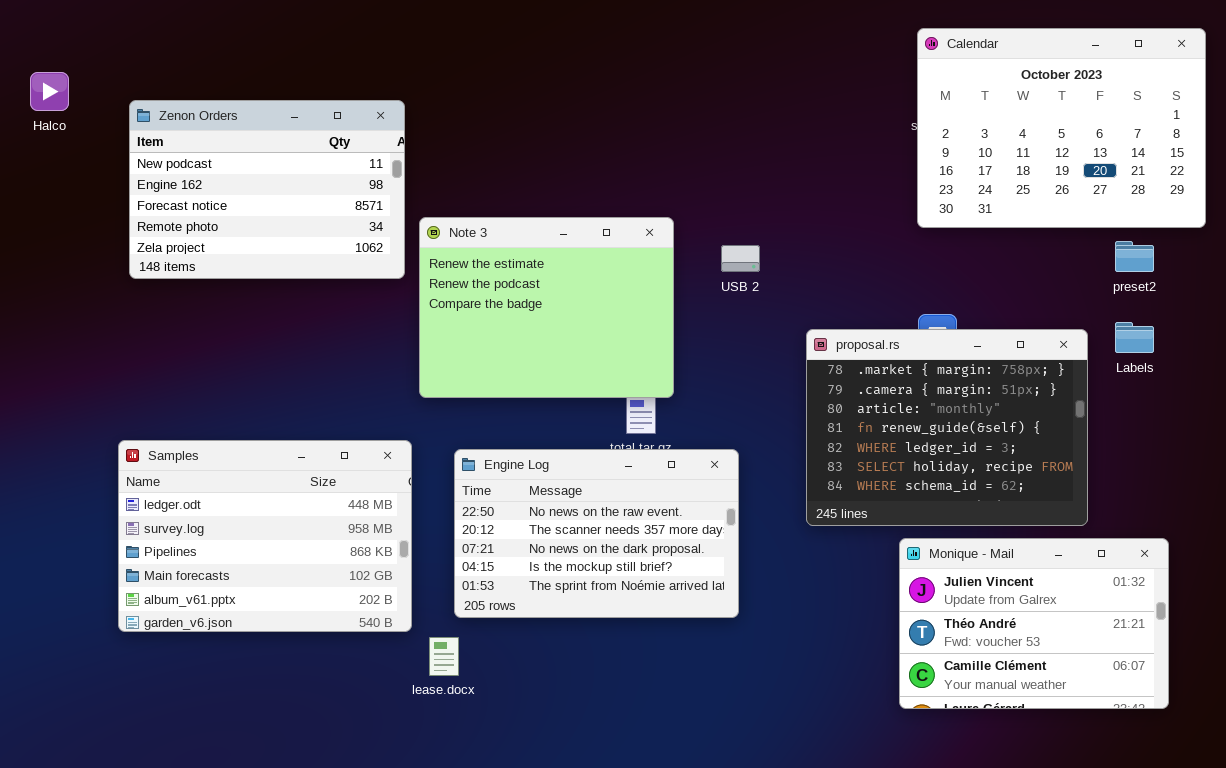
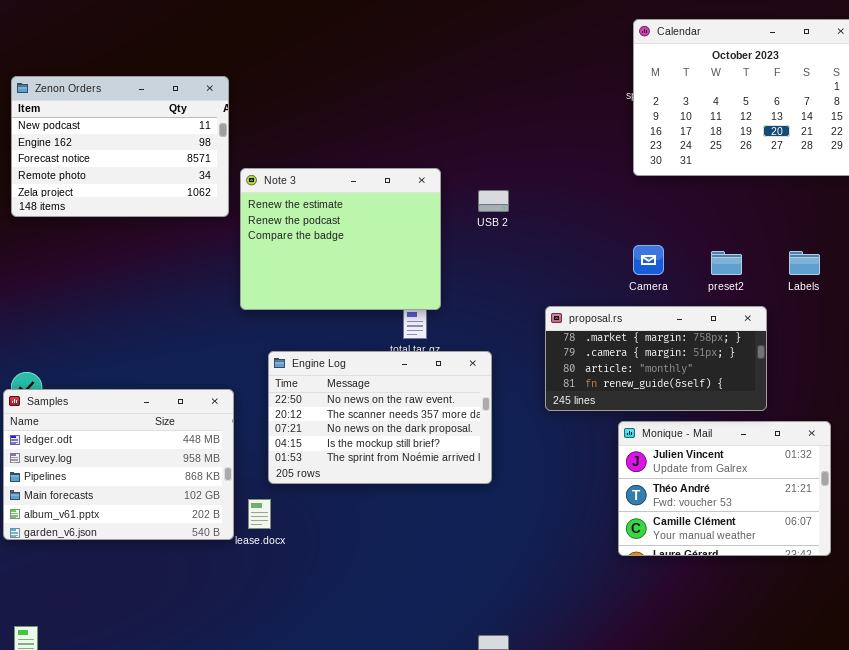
preset2: [1115,241,1154,272] -> [711,251,742,275], moved
proposal.rs: [806,329,1088,526] -> [545,306,767,411], resized
Samples: [118,440,412,632] -> [3,389,234,540], moved

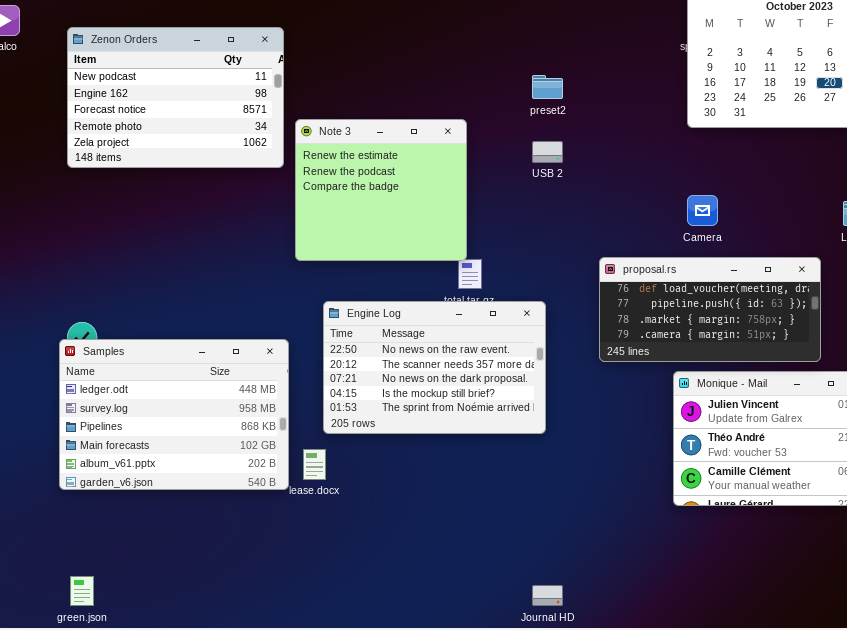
Note 3: [240,168,441,310] -> [295,119,467,261], resized
preset2: [711,251,742,275] -> [532,75,563,99], moved
proposal.rs: [545,306,767,411] -> [599,257,821,362], scrolled up 2 rows

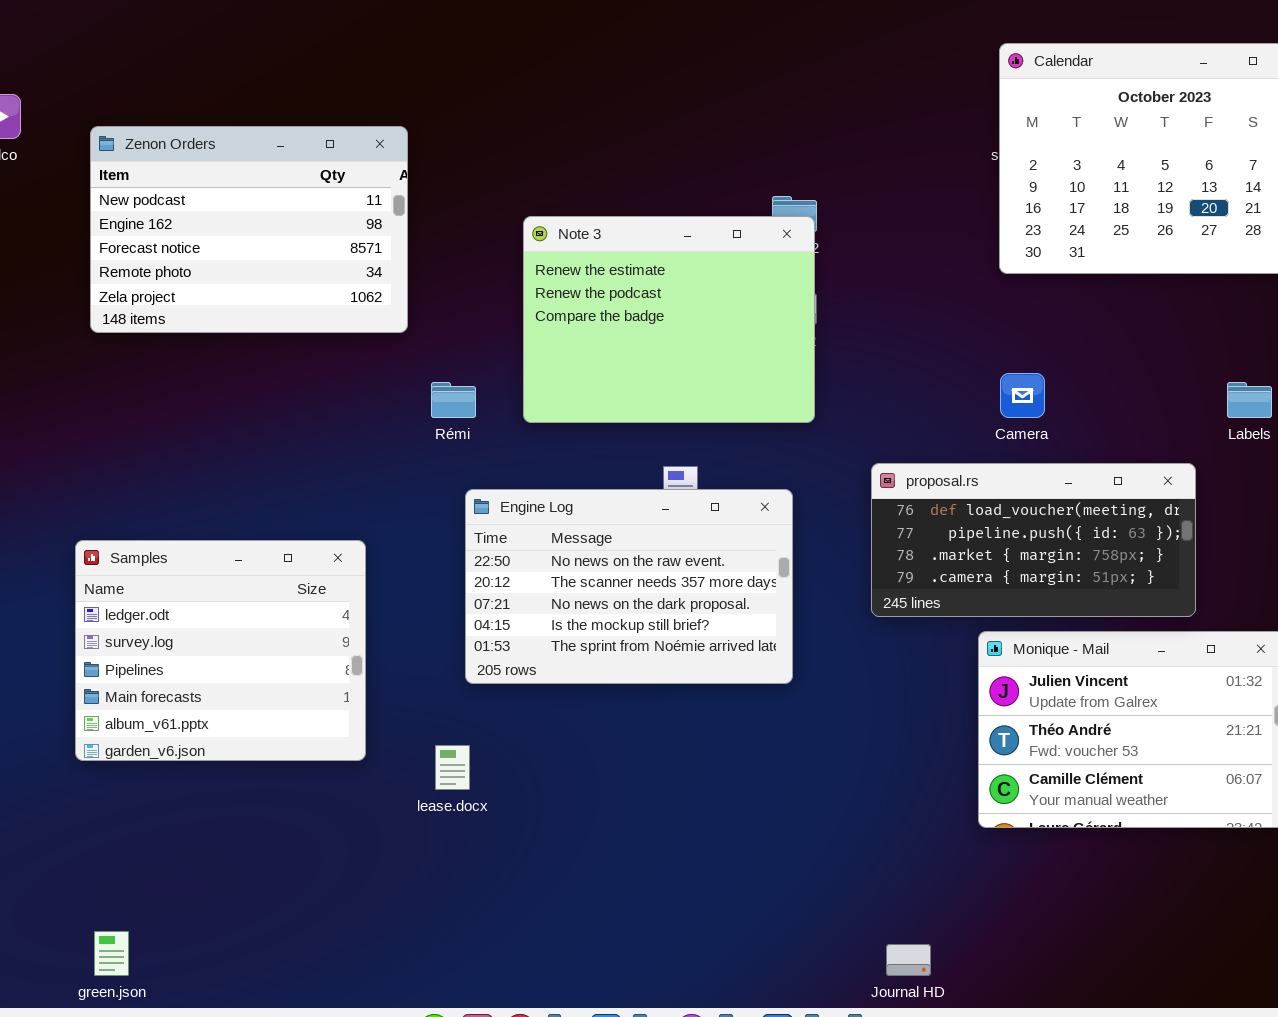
Note 3: [295,119,467,261] -> [523,216,815,423], moved, resized
Engine Log: [323,301,546,434] -> [465,489,793,684], moved
Samples: [59,339,289,490] -> [75,540,366,761], moved, resized
Journal HD: [532,585,563,606] -> [886,944,931,976], moved

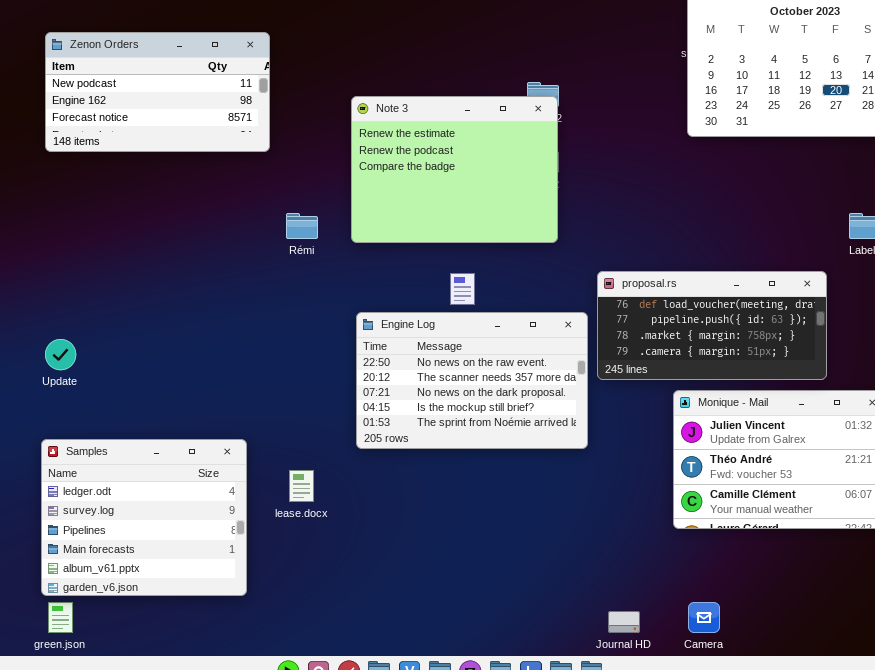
Zenon Orders: [90,126,408,333] -> [45,32,270,152], resized
Camera: [1000,373,1045,418] -> [688,602,720,633], moved
Engine Log: [465,489,793,684] -> [356,312,588,449], moved
Samples: [75,540,366,761] -> [41,439,247,596], moved

